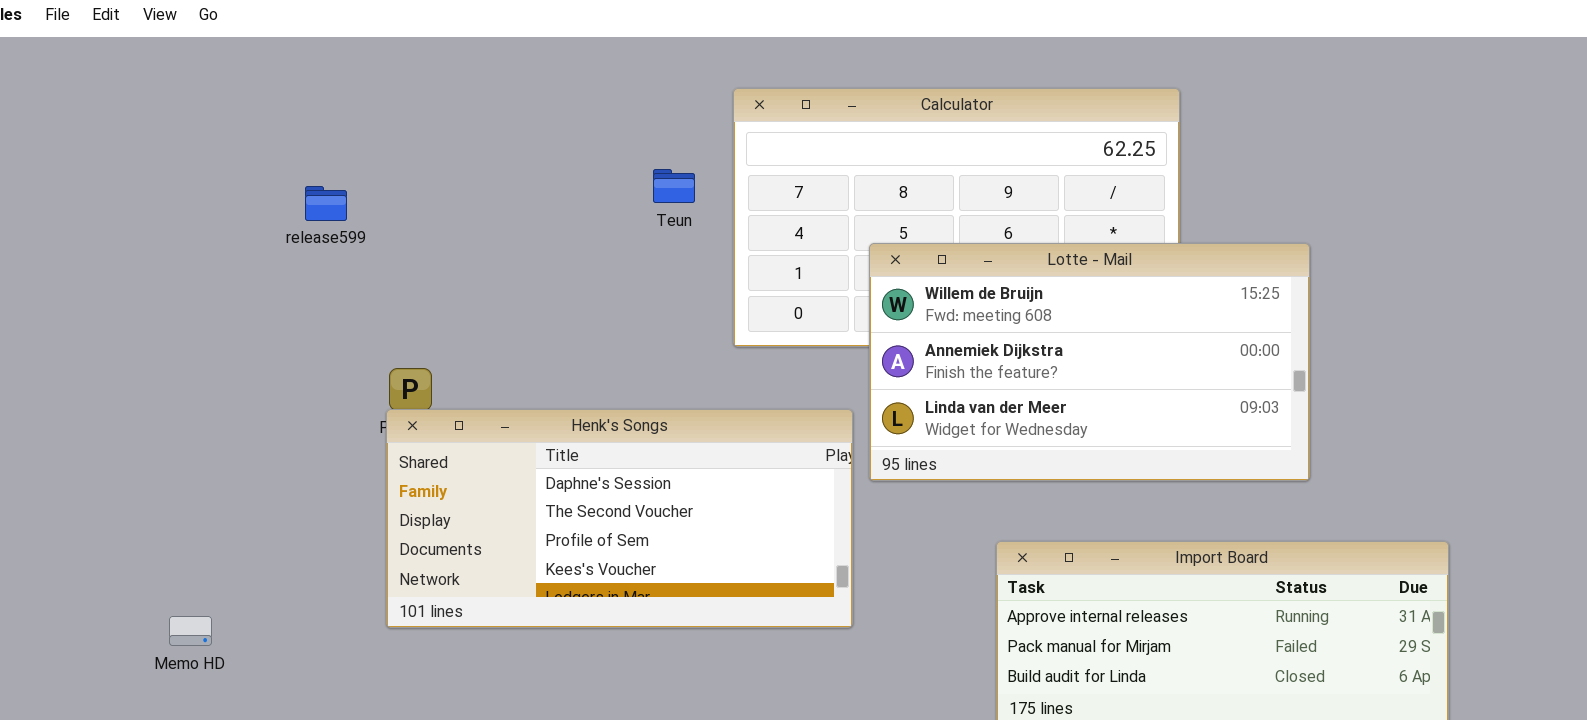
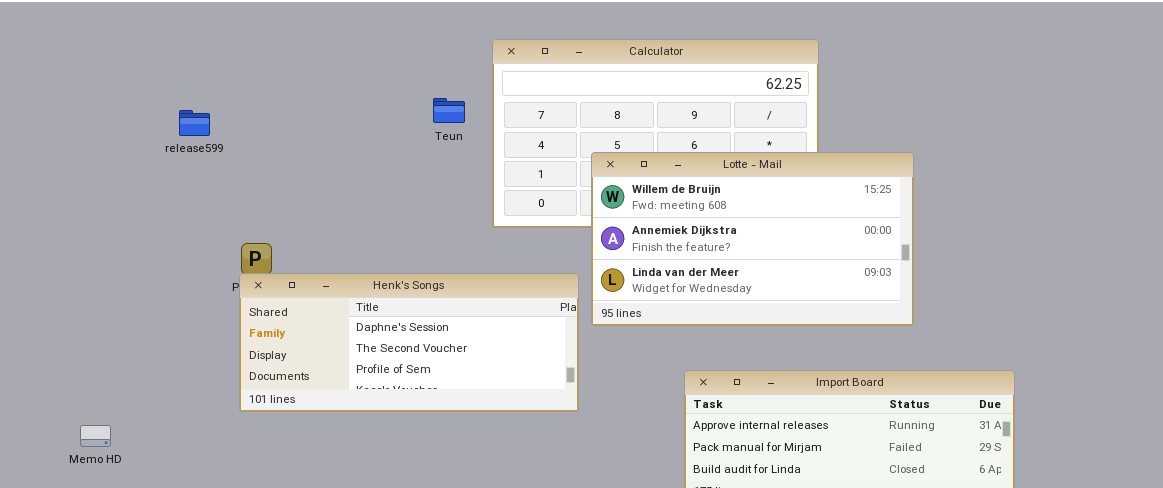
Henk's Songs: [386,409,853,628] -> [239,273,579,412], resized

